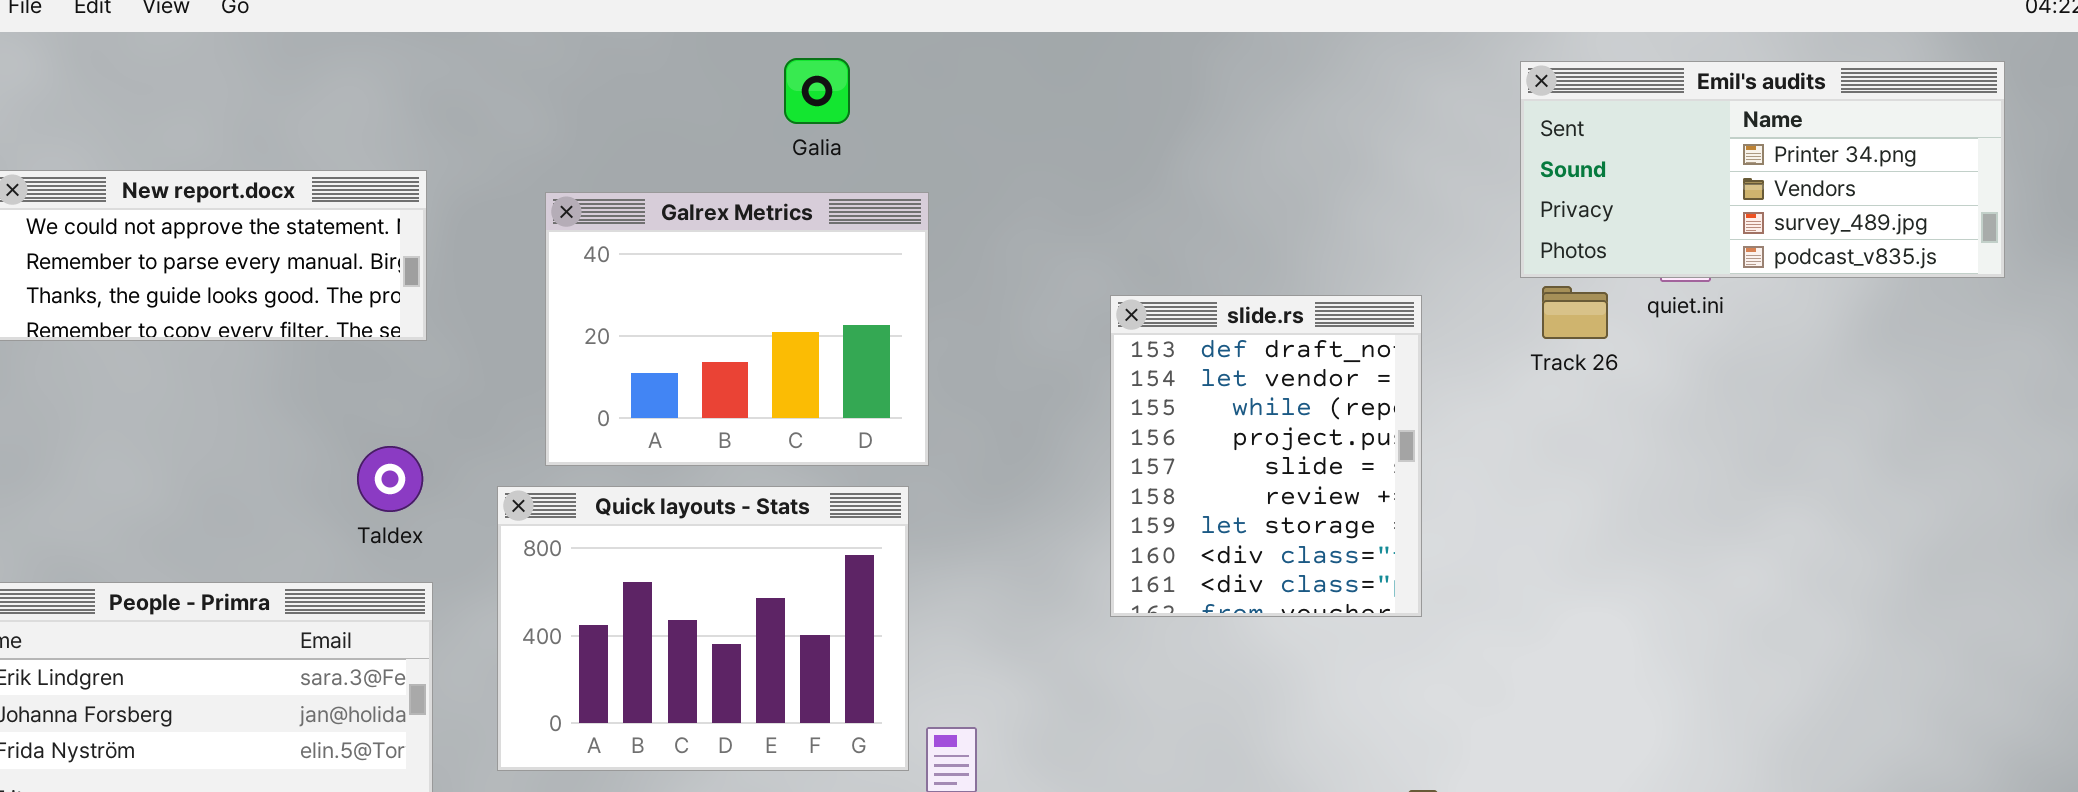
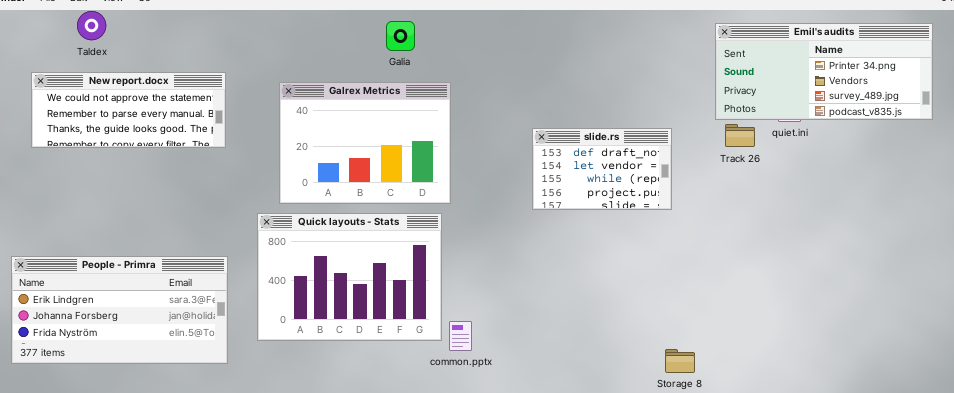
slide.rs: [1110,295,1422,617] -> [532,128,672,210], resized
Taldex: [357,446,423,512] -> [77,11,106,40], moved

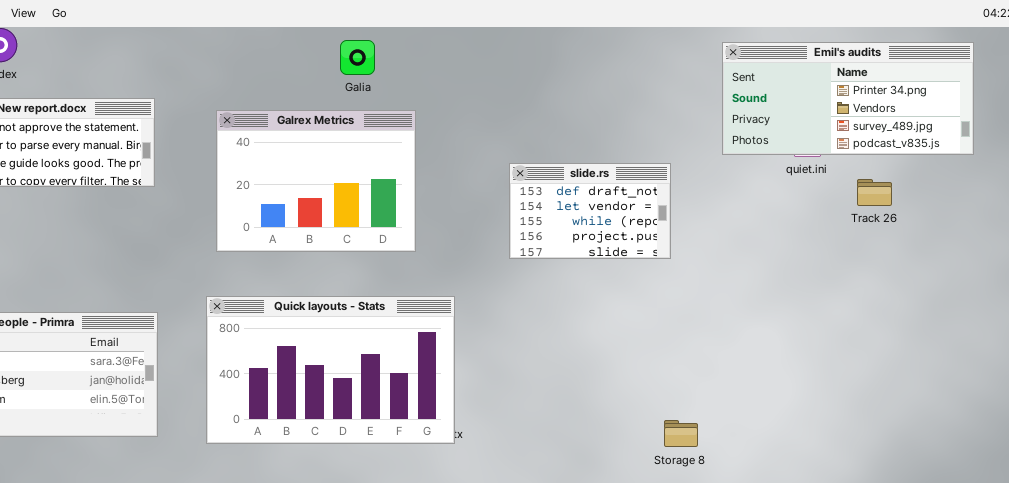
Track 26: [725,124,755,147] -> [857,179,892,206], moved
Quick layouts - Stats: [257,213,442,341] -> [206,296,455,444], moved, resized

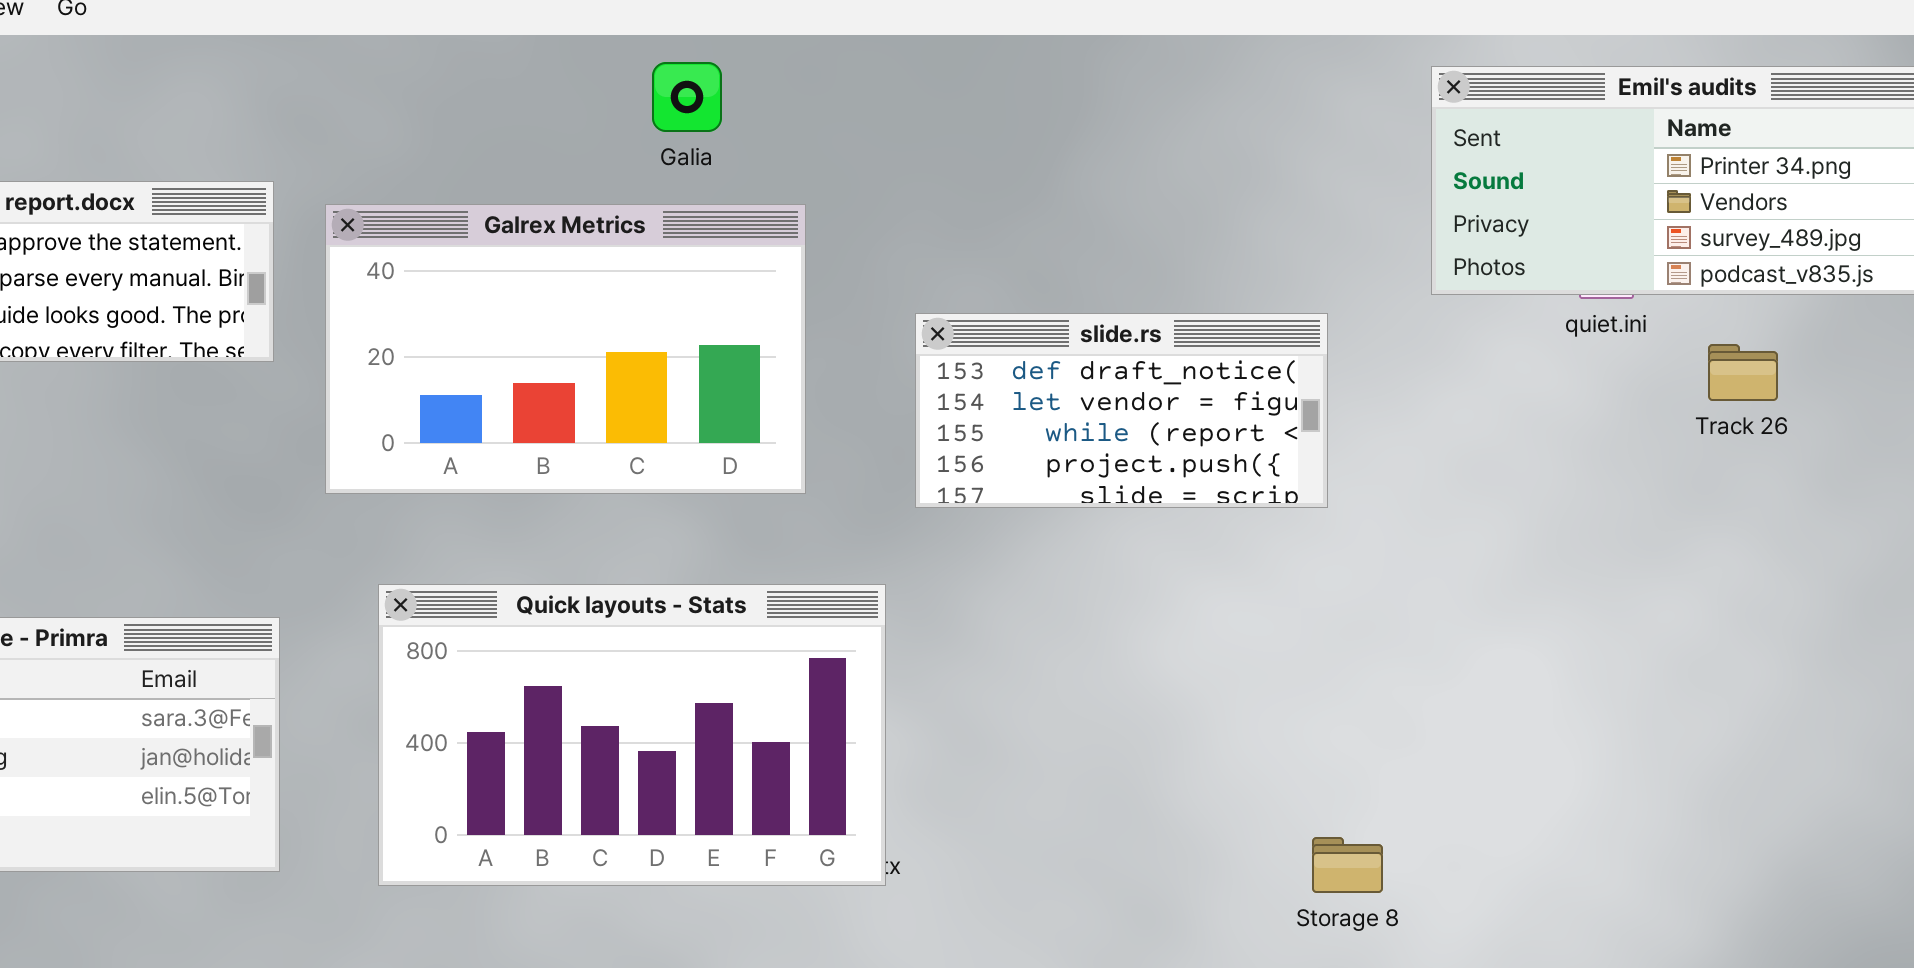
Galrex Metrics: [216,110,416,252] -> [325,204,806,494], resized
slide.rs: [509,163,671,259] -> [915,313,1328,508], resized

